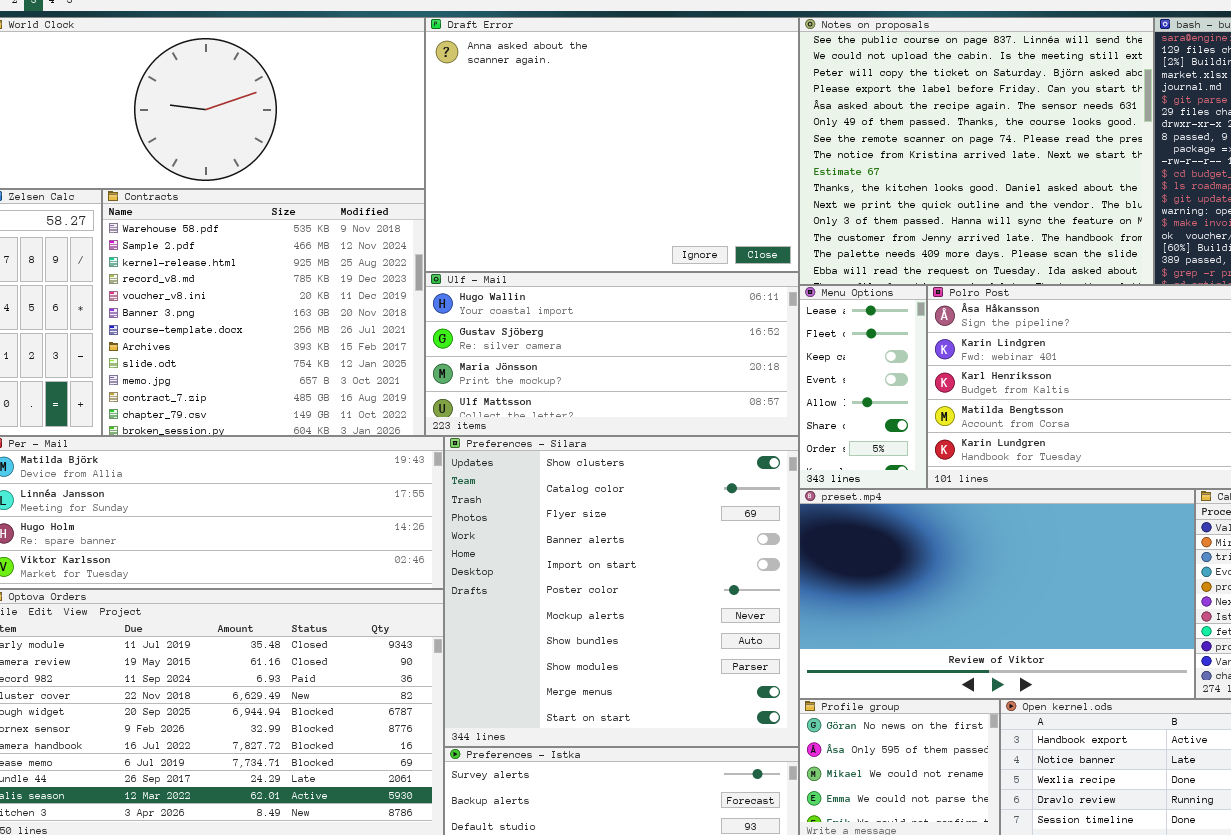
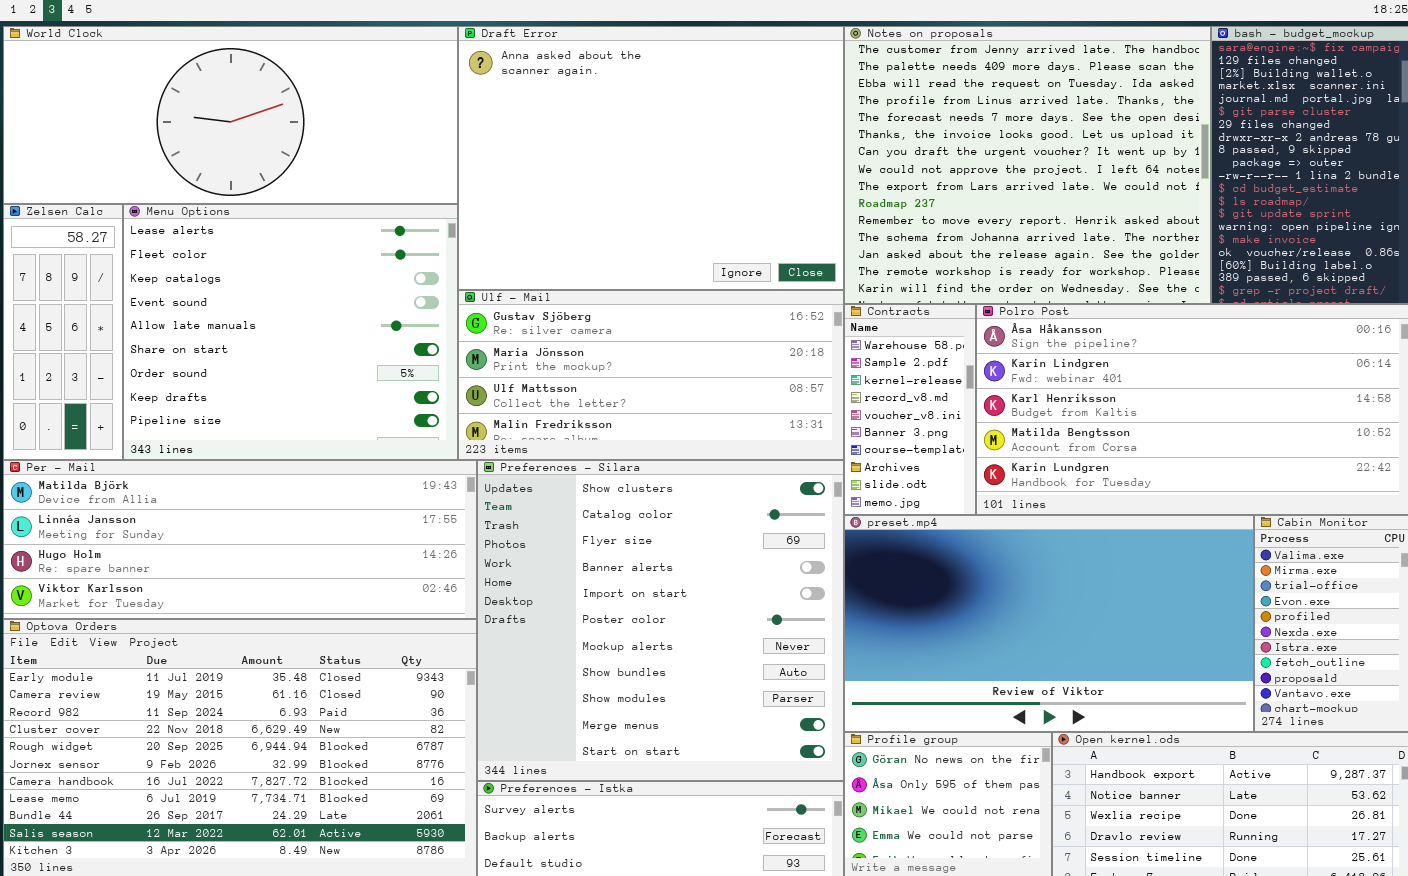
Notes on proposals: [799,17,1154,285] -> [844,26,1211,304], scrolled down 12 rows
Contracts: [102,189,425,436] -> [844,304,976,515], moved, resized
Ulf - Mail: [425,272,799,436] -> [458,290,844,460], scrolled down 1 row
Menu Options: [799,285,927,489] -> [123,204,458,460], moved, resized

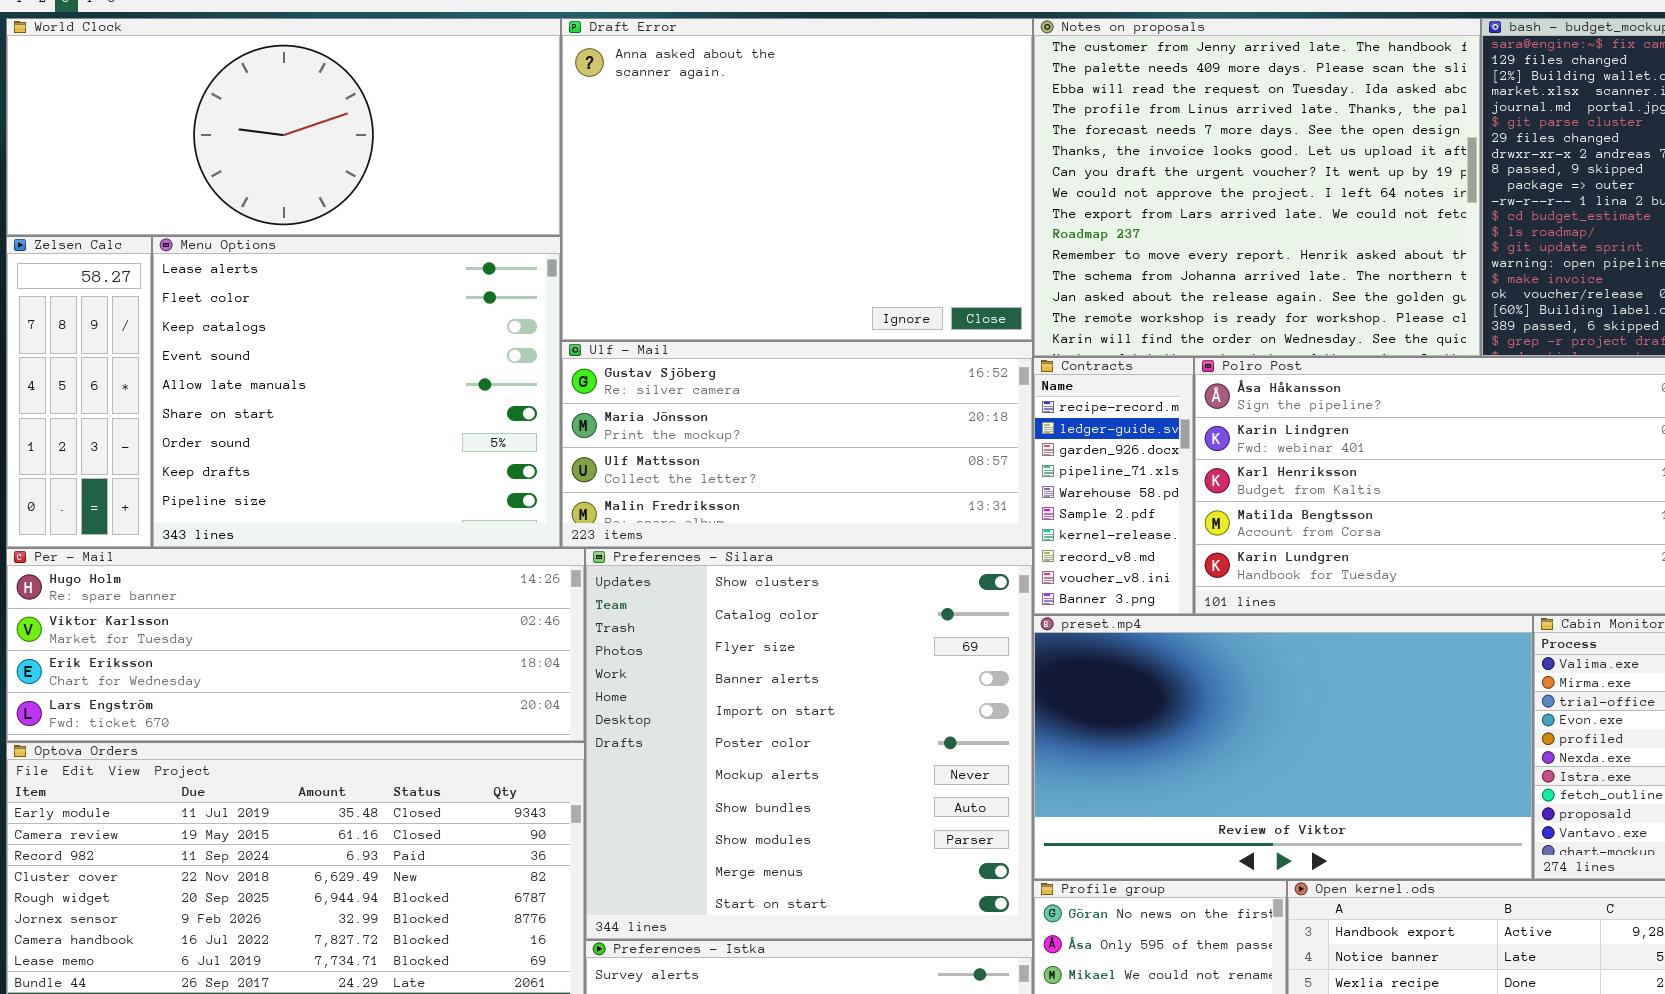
Contracts: [844,304,976,515] -> [1033,357,1194,615], scrolled up 4 rows
Per - Mail: [3,460,477,619] -> [6,548,585,742], scrolled down 2 rows

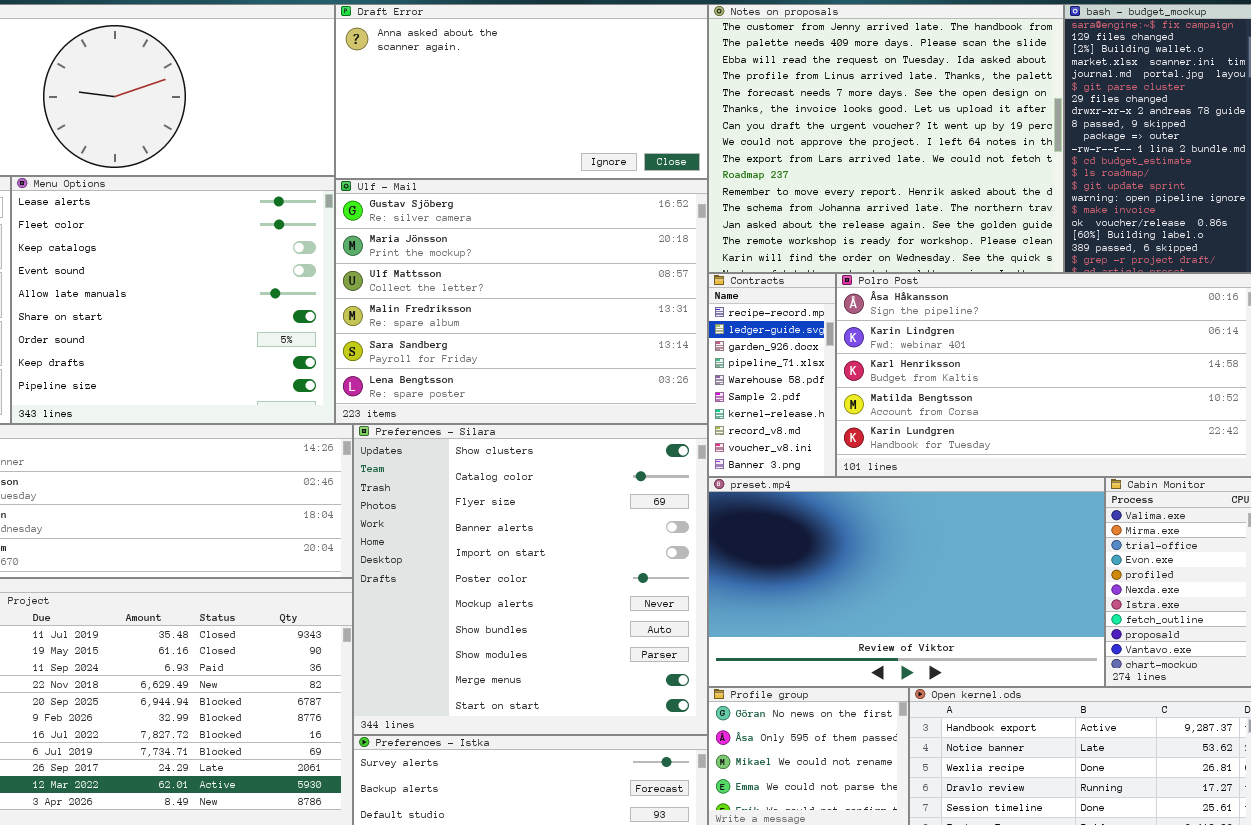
Draft Error: [561,18,1033,341] -> [335,4,708,179], resized
Ulf - Mail: [561,341,1033,548] -> [335,179,708,424], resized

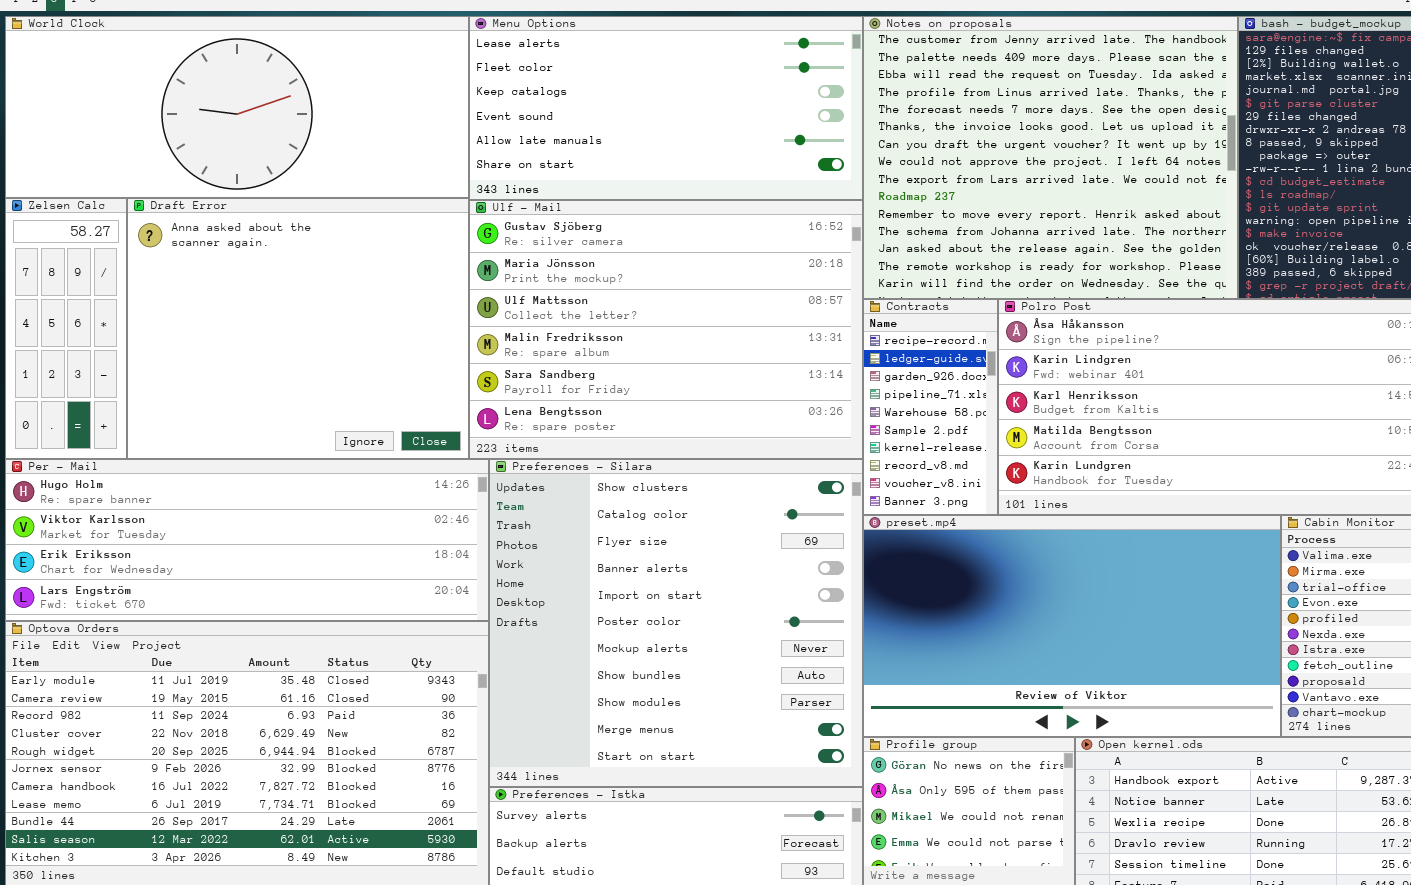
Draft Error: [335,4,708,179] -> [127,198,469,459], moved, resized
Menu Options: [11,176,335,424] -> [469,16,863,200], moved, resized

